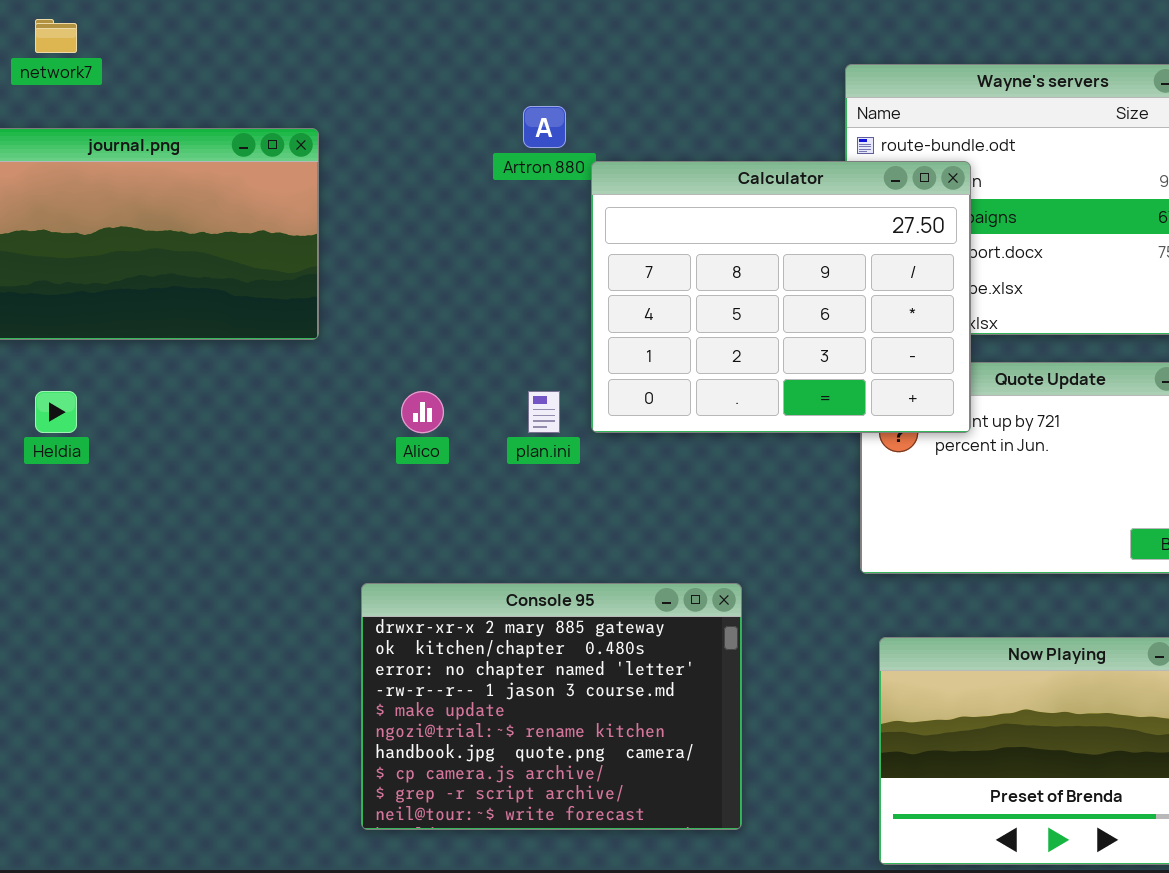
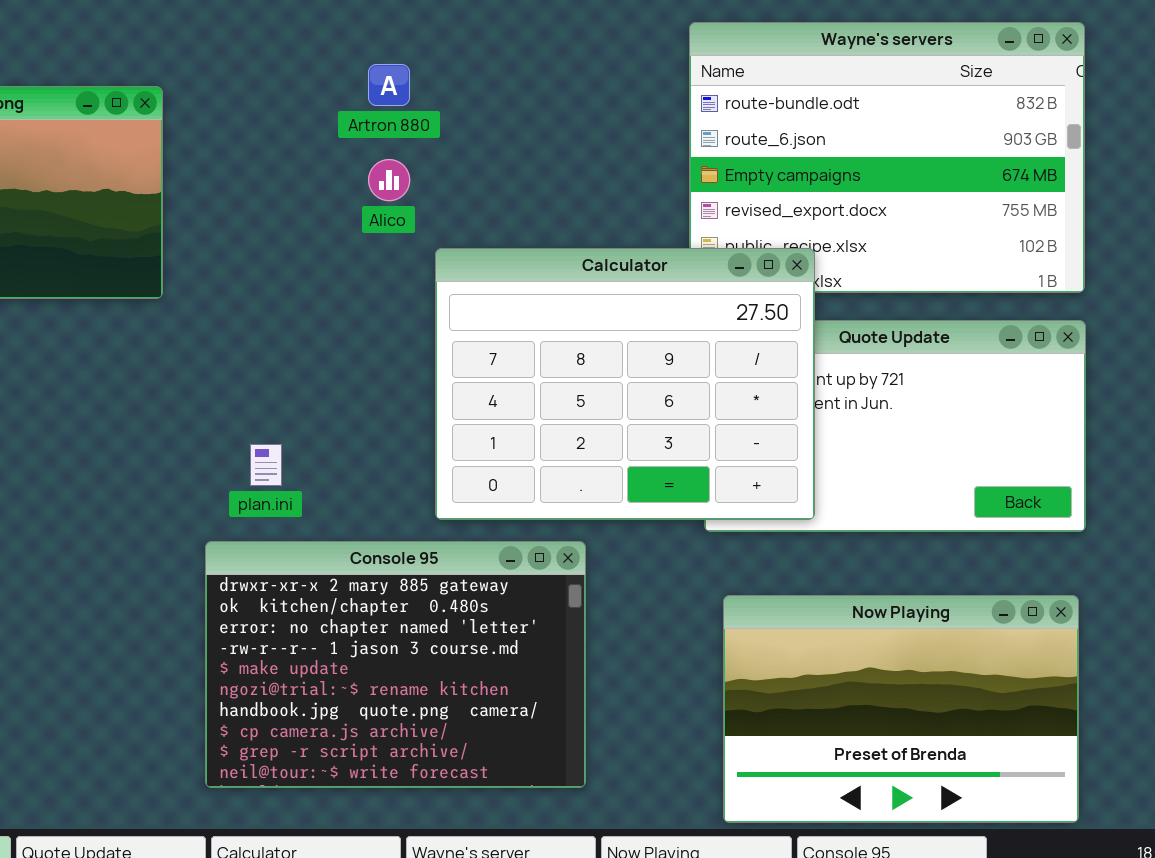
Calculator: [591,161,971,433] -> [435,248,815,520], moved
Alico: [401,391,444,433] -> [368,159,410,201], moved
plan.ini: [528,391,560,433] -> [250,444,282,486], moved

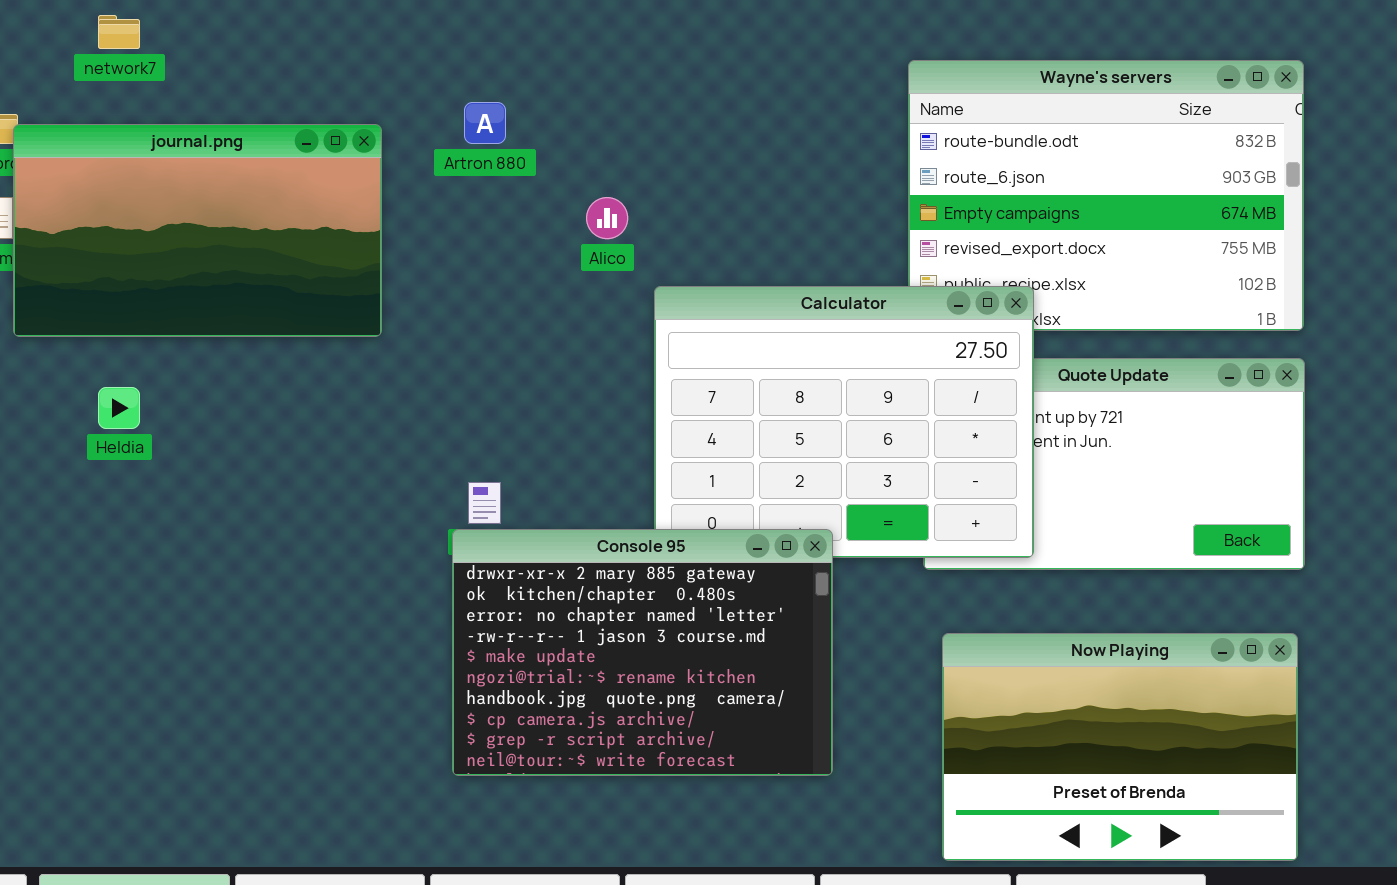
Artron 880: [368,64,410,106] -> [464,102,506,144], moved
Console 95: [205,541,586,788] -> [452,529,833,776], moved

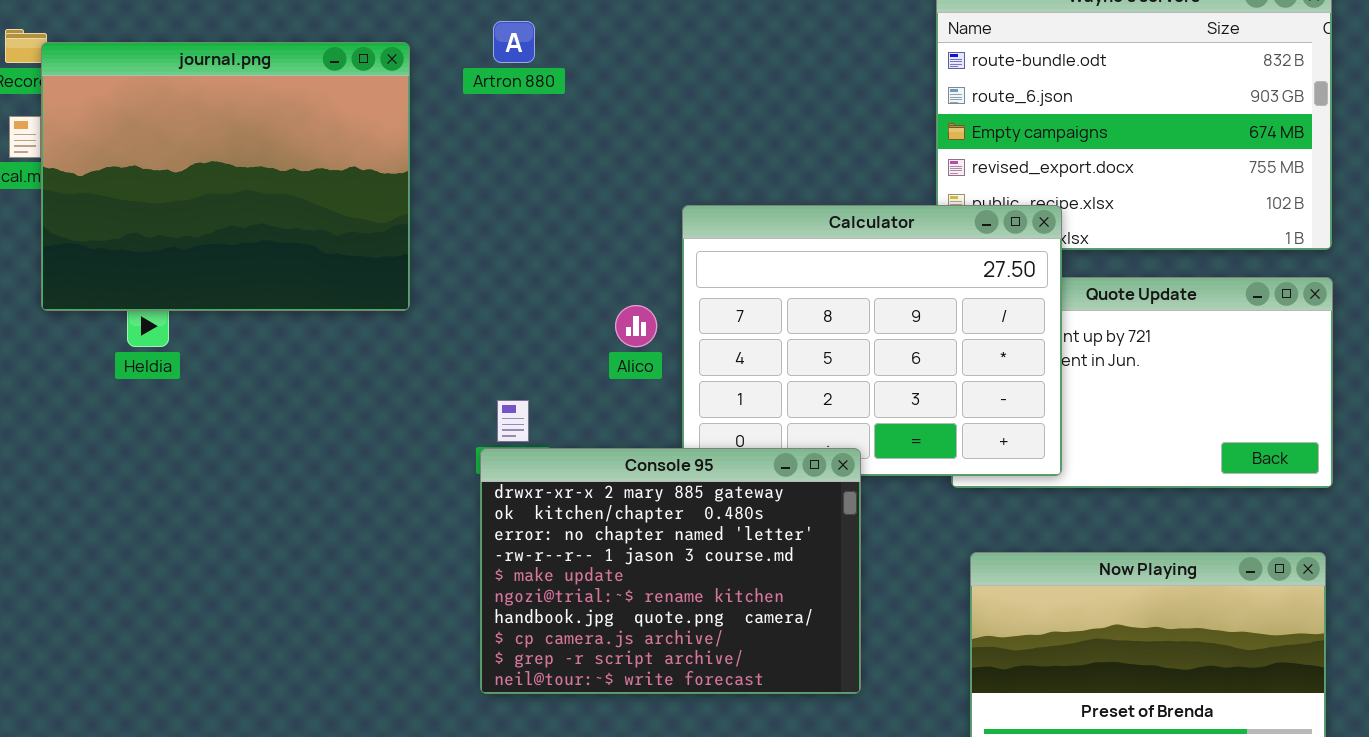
journal.png: [13,124,382,337] -> [41,42,410,311], resized
Alico: [586,197,628,239] -> [615,305,657,347], moved

